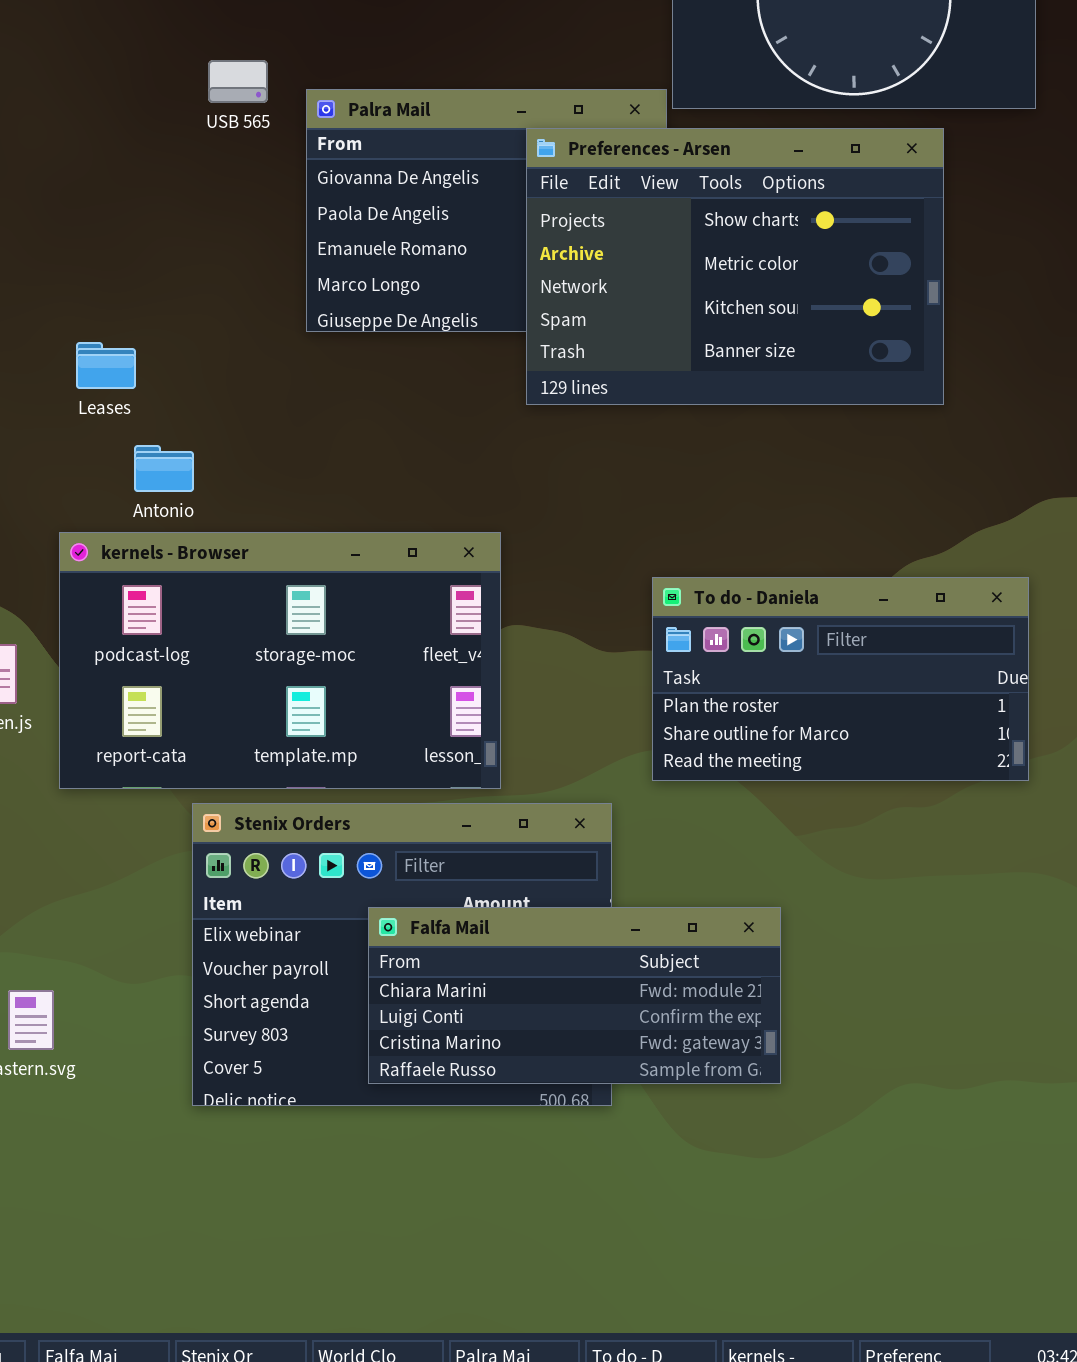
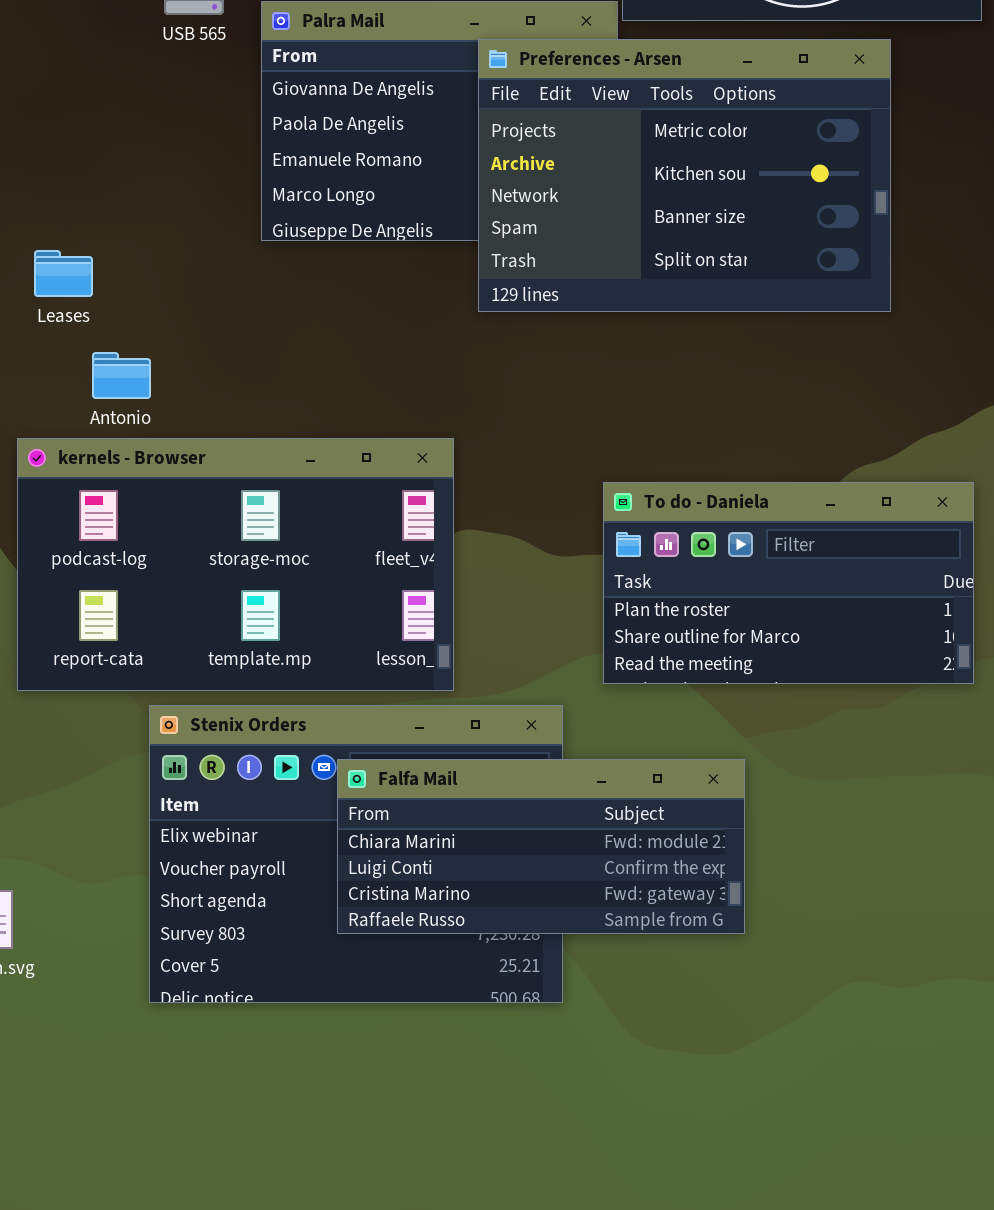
Preferences - Arsen: [526,128,944,405] -> [478,39,891,312], scrolled down 1 row
Falfa Mail: [368,907,781,1084] -> [337,759,745,934], moved

